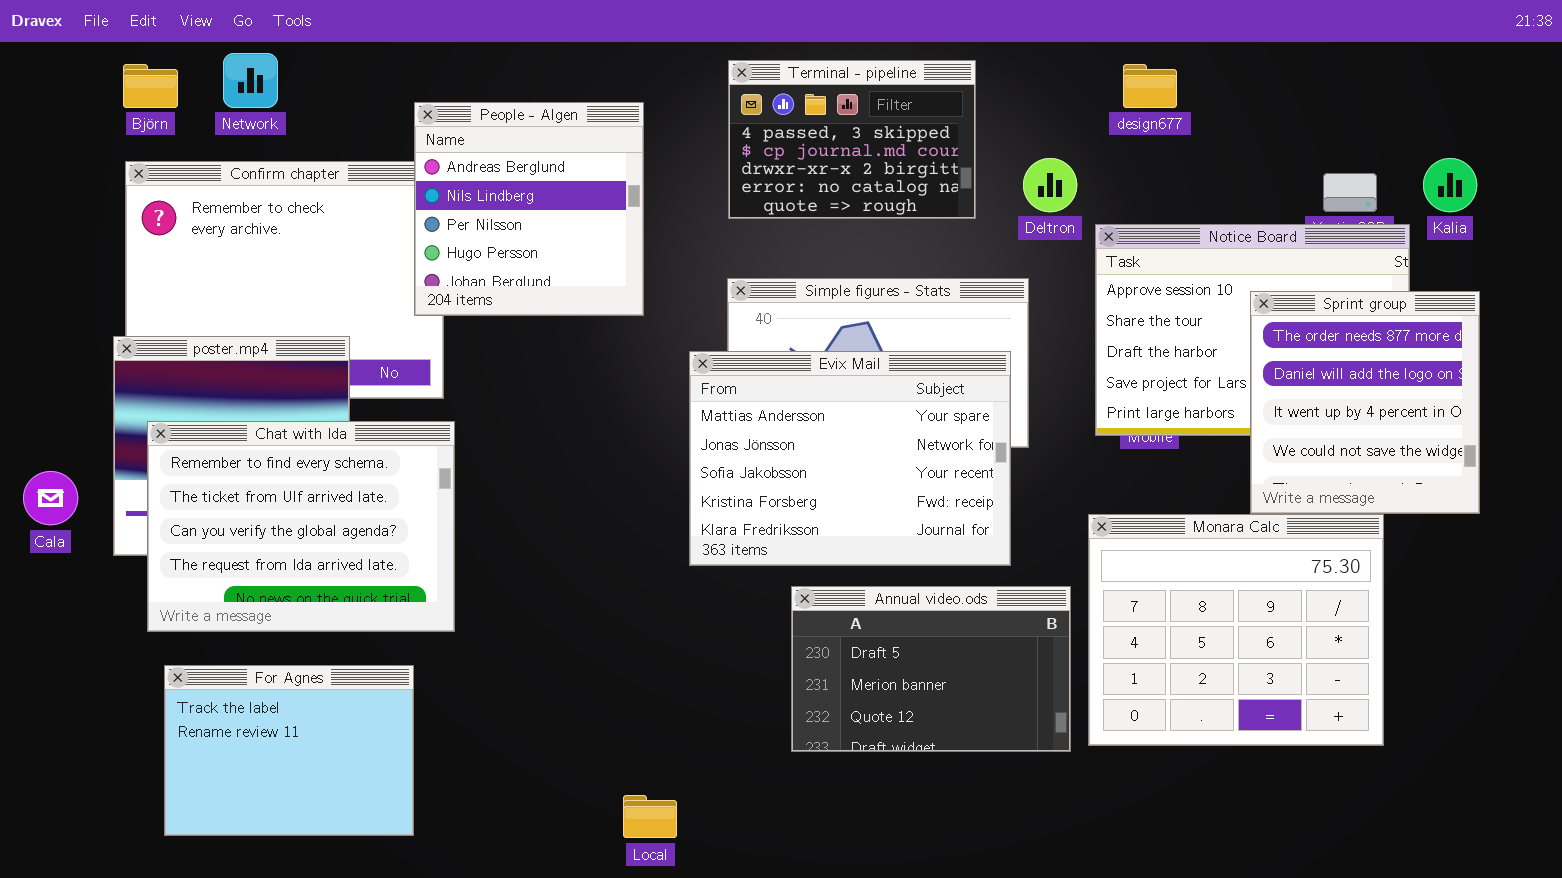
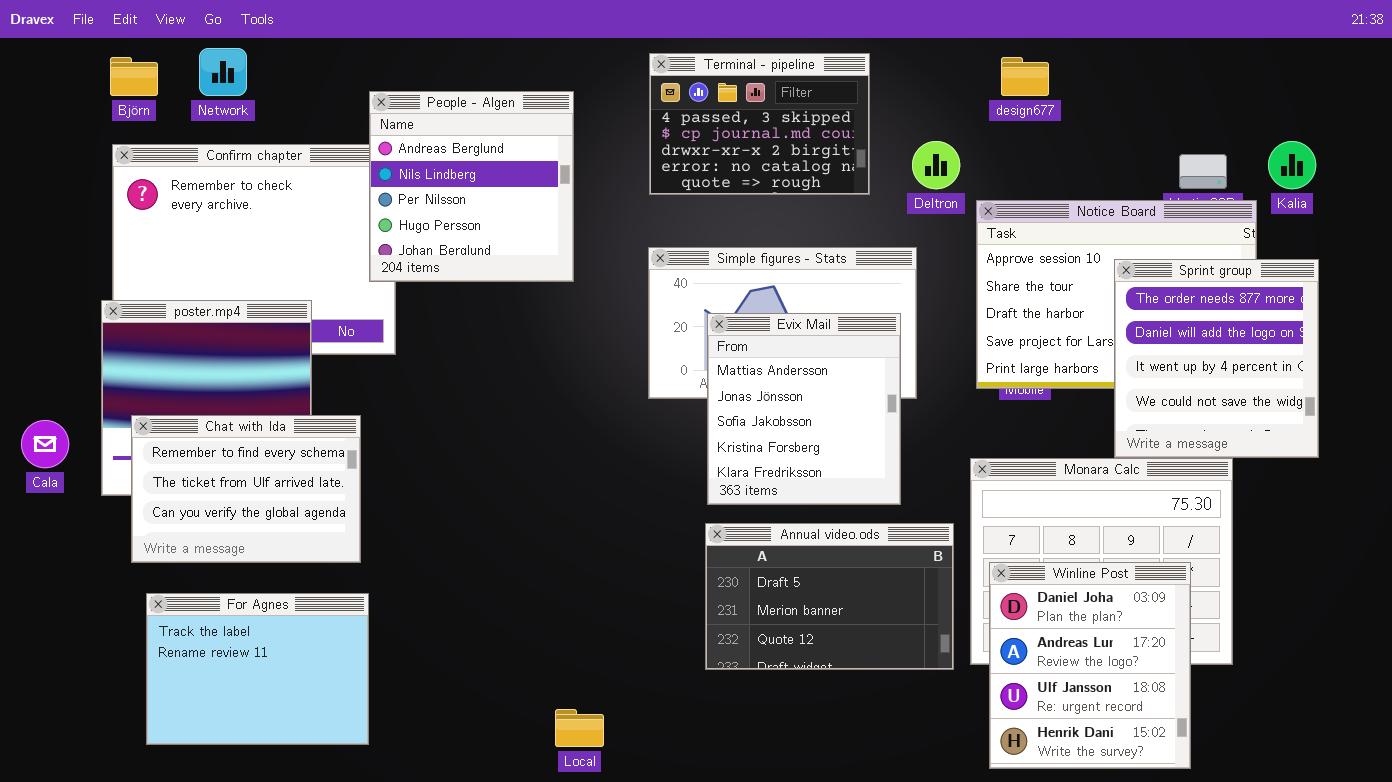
Evix Mail: [689,351,1011,566] -> [707,313,901,505], resized
Chat with Ida: [147,421,455,632] -> [131,415,361,563], resized
Winline Post: none -> [989,562,1191,769], opened

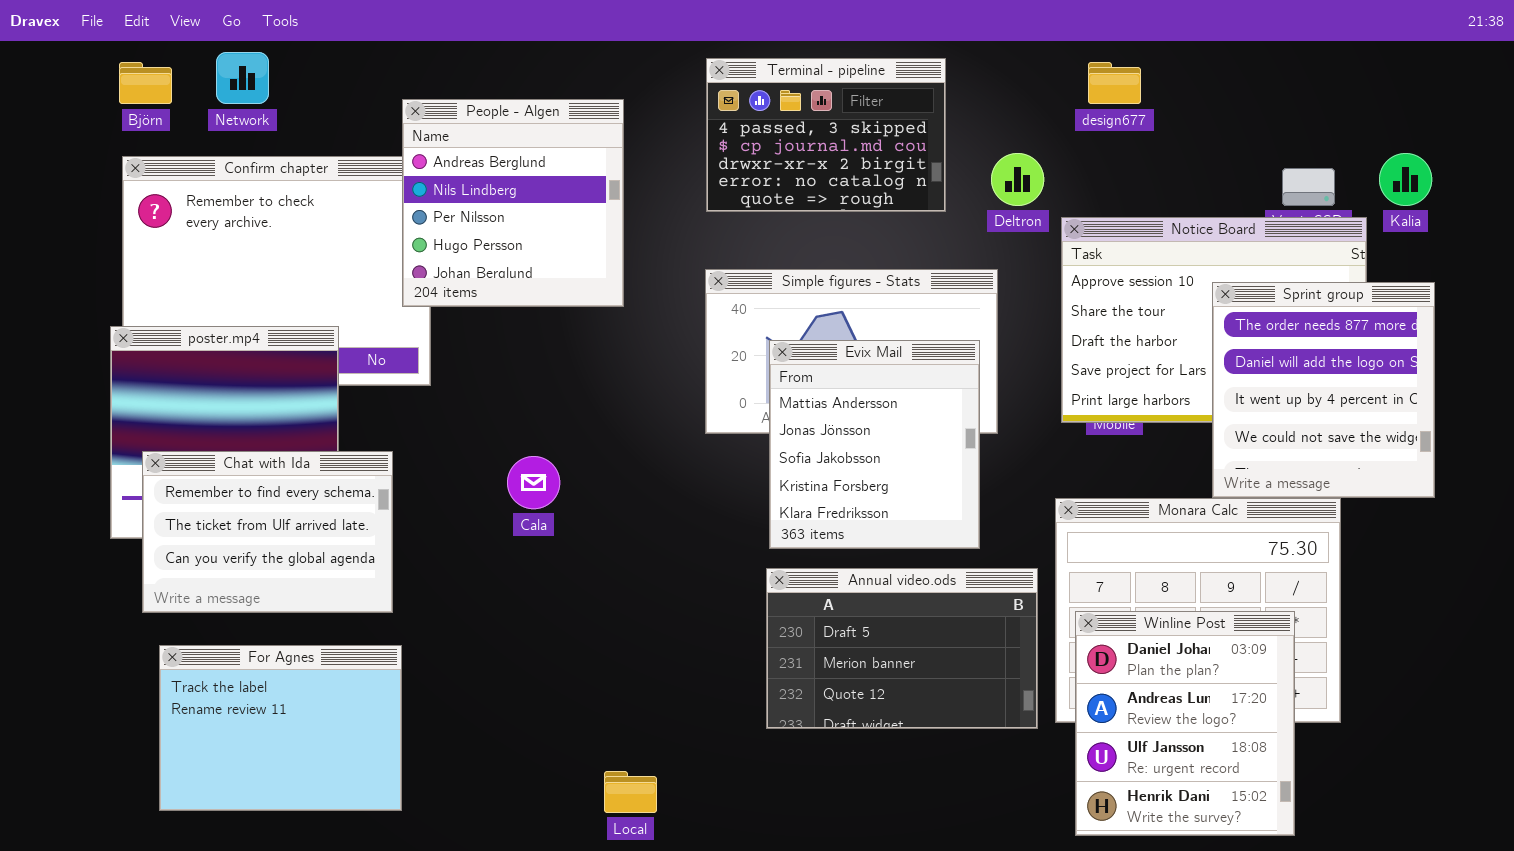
Cala: [21,420,69,468] -> [507,456,560,509], moved

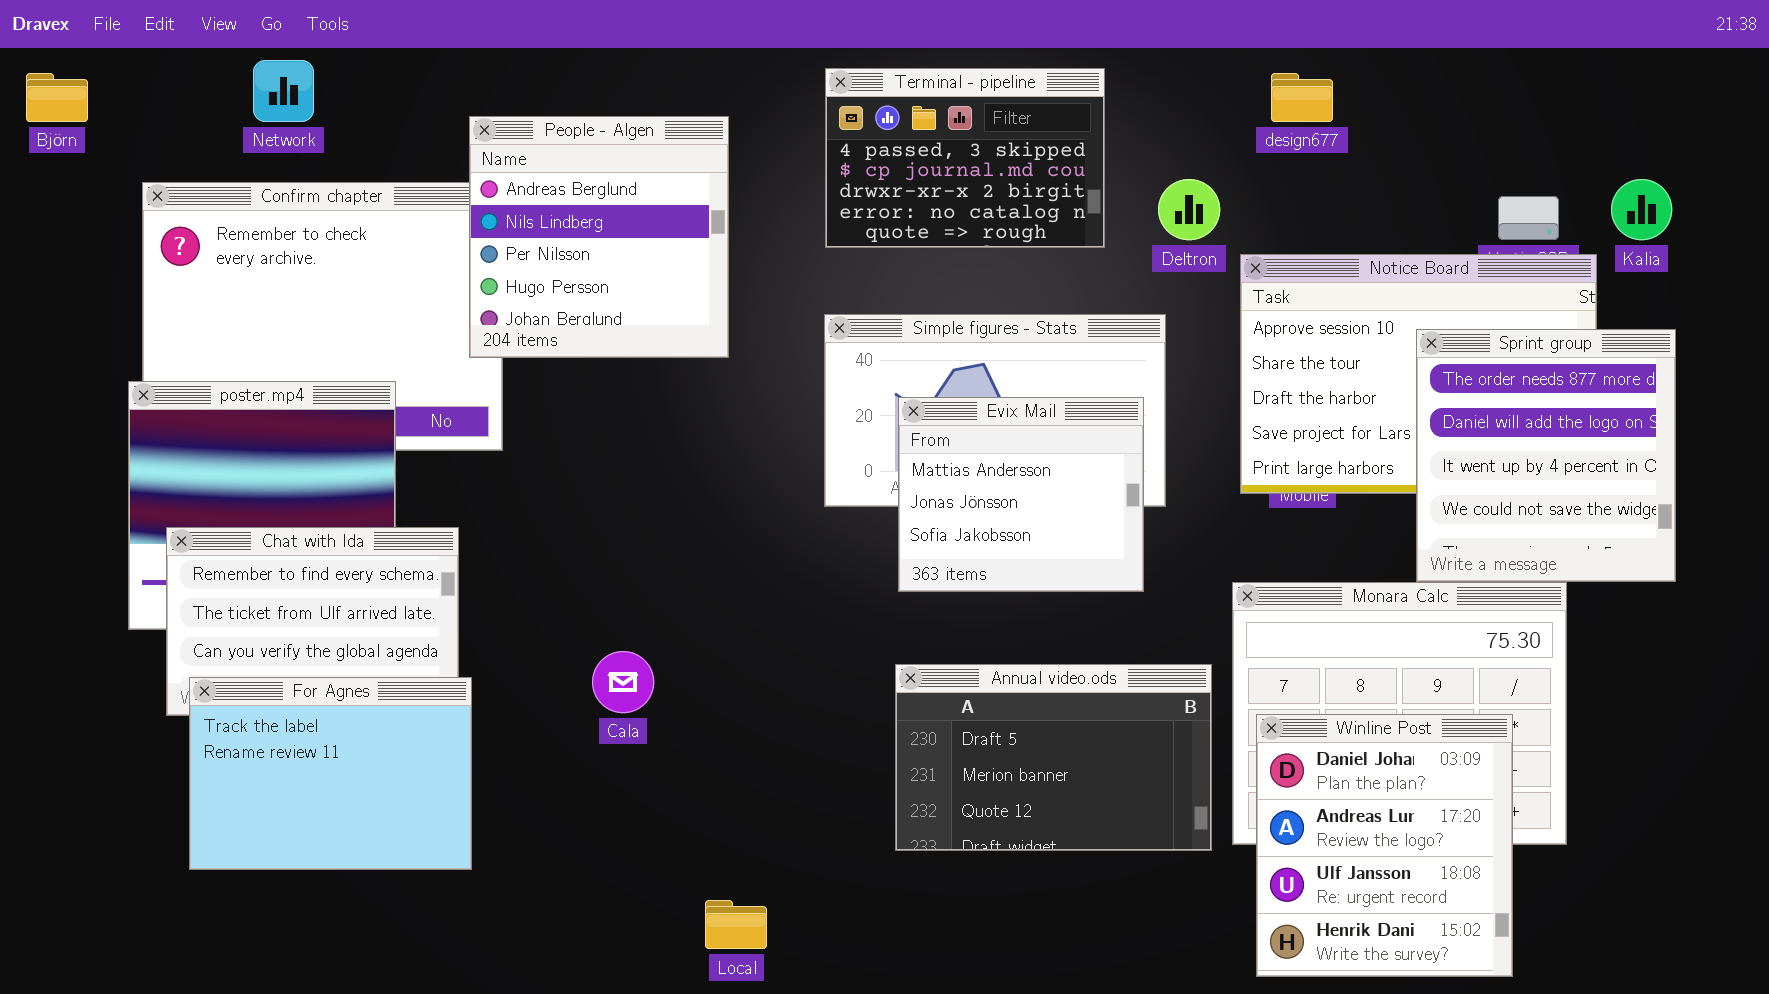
Björn: [119,62,172,104] -> [26,73,88,122], moved
Evix Mail: [769,340,980,549] -> [898,397,1144,592], resized
Cala: [507,456,560,509] -> [592,651,654,713], moved
For Agnes: [159,645,402,811] -> [189,677,472,870], moved

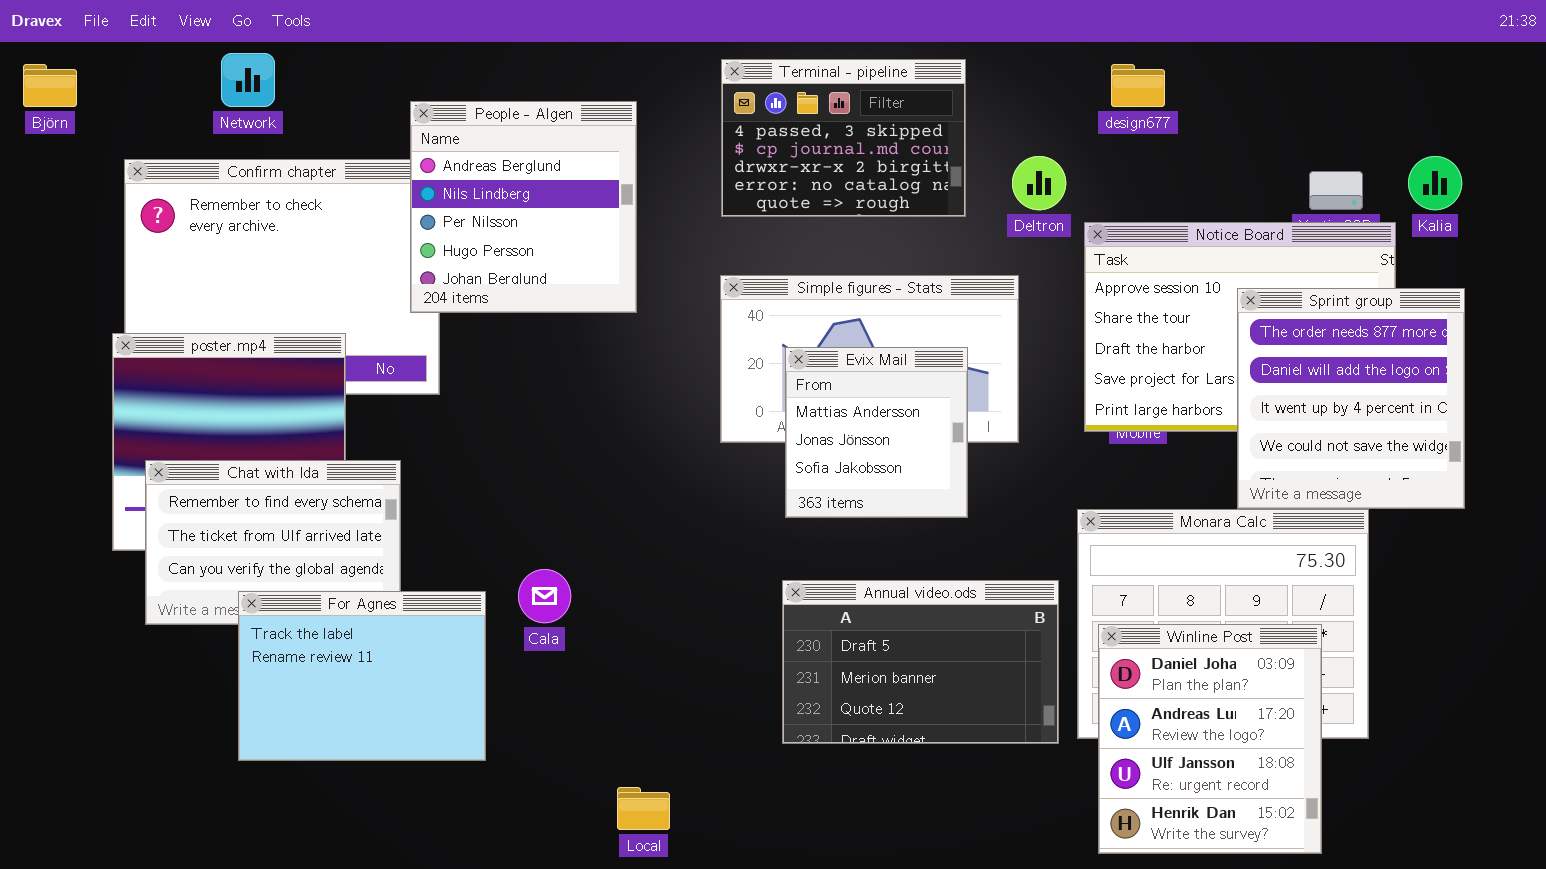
Evix Mail: [898,397,1144,592] -> [785,347,968,518], resized
For Agnes: [189,677,472,870] -> [238,591,486,761], moved

